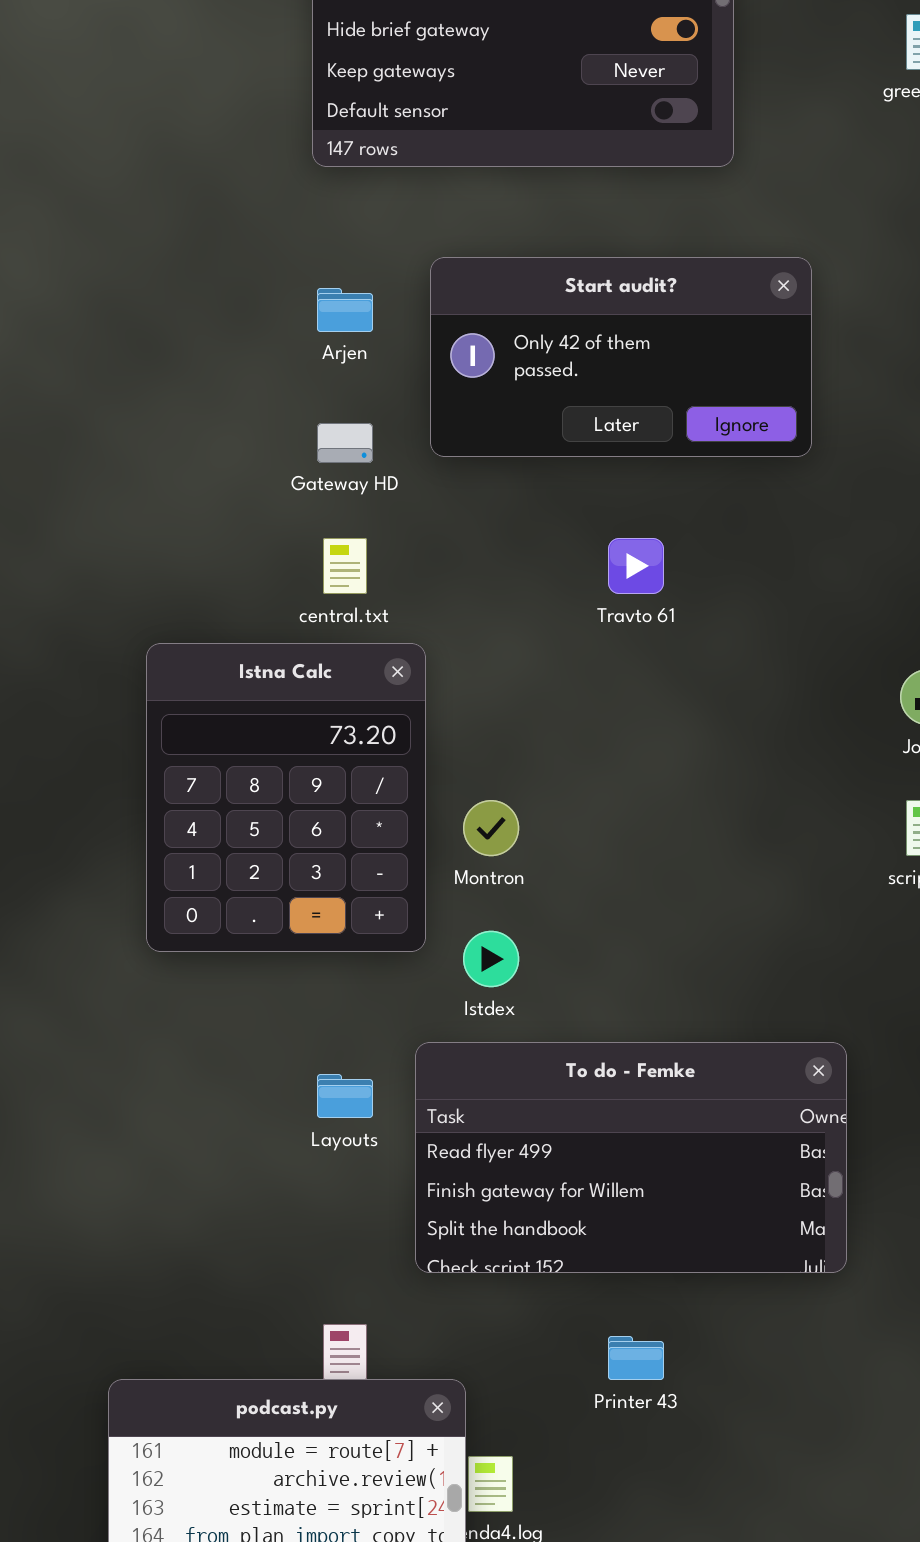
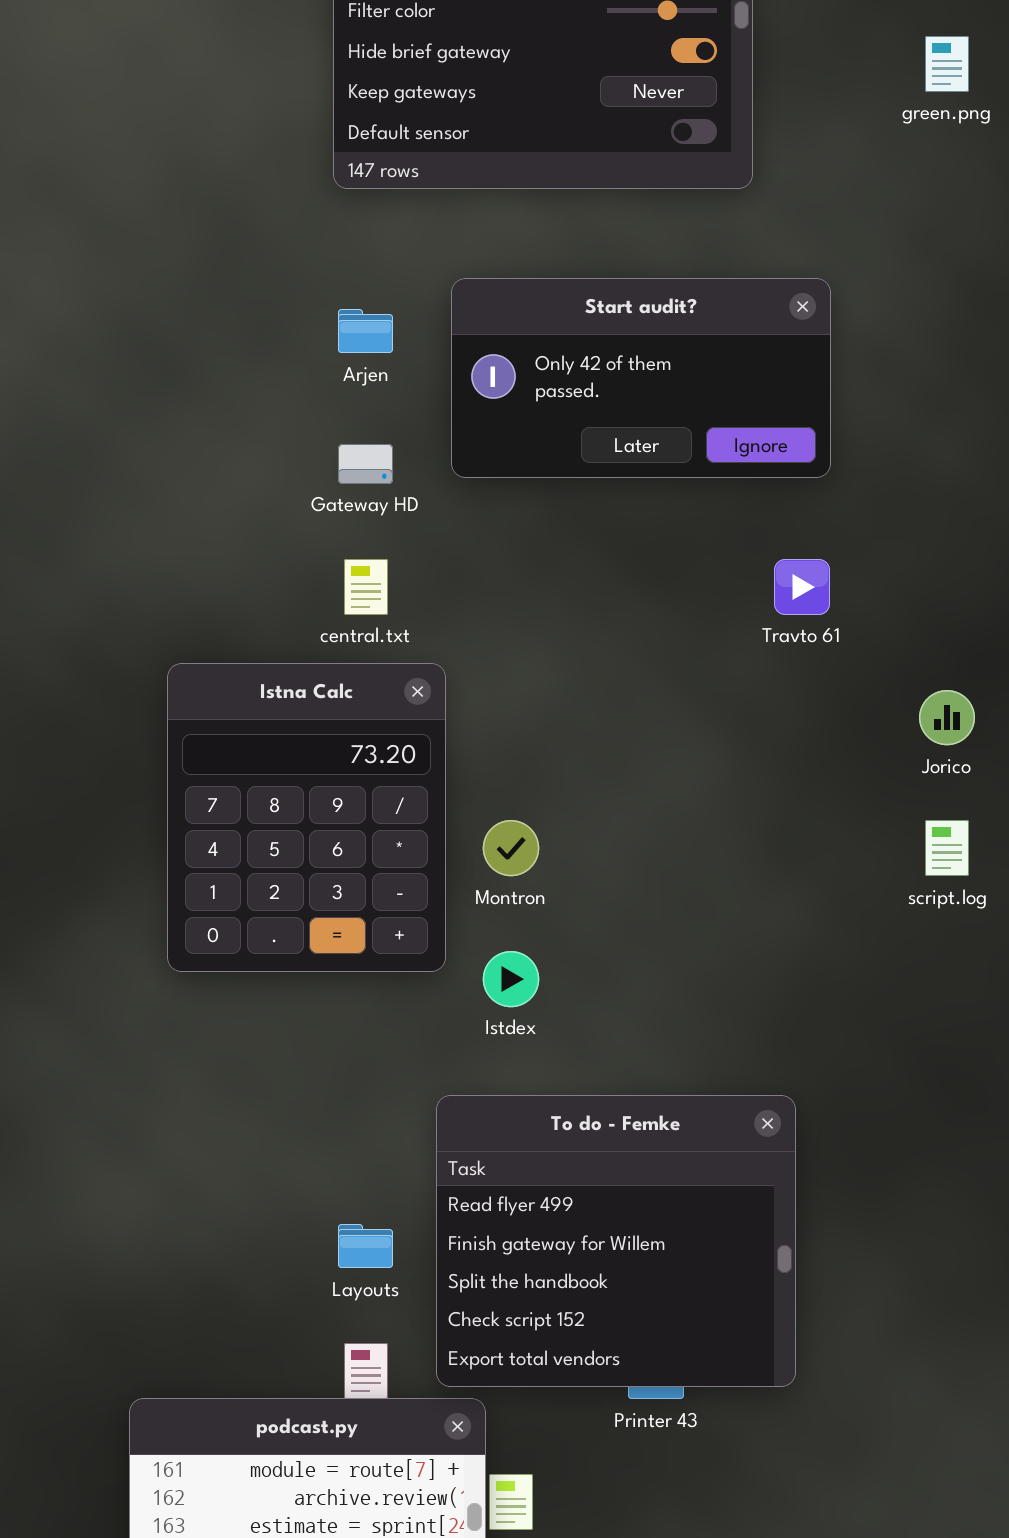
Travto 61: [608,538,664,594] -> [774,559,830,615], moved
To do - Femke: [415,1042,847,1273] -> [436,1095,796,1387], moved, resized
Layouts: [317,1074,373,1118] -> [338,1224,393,1268], moved

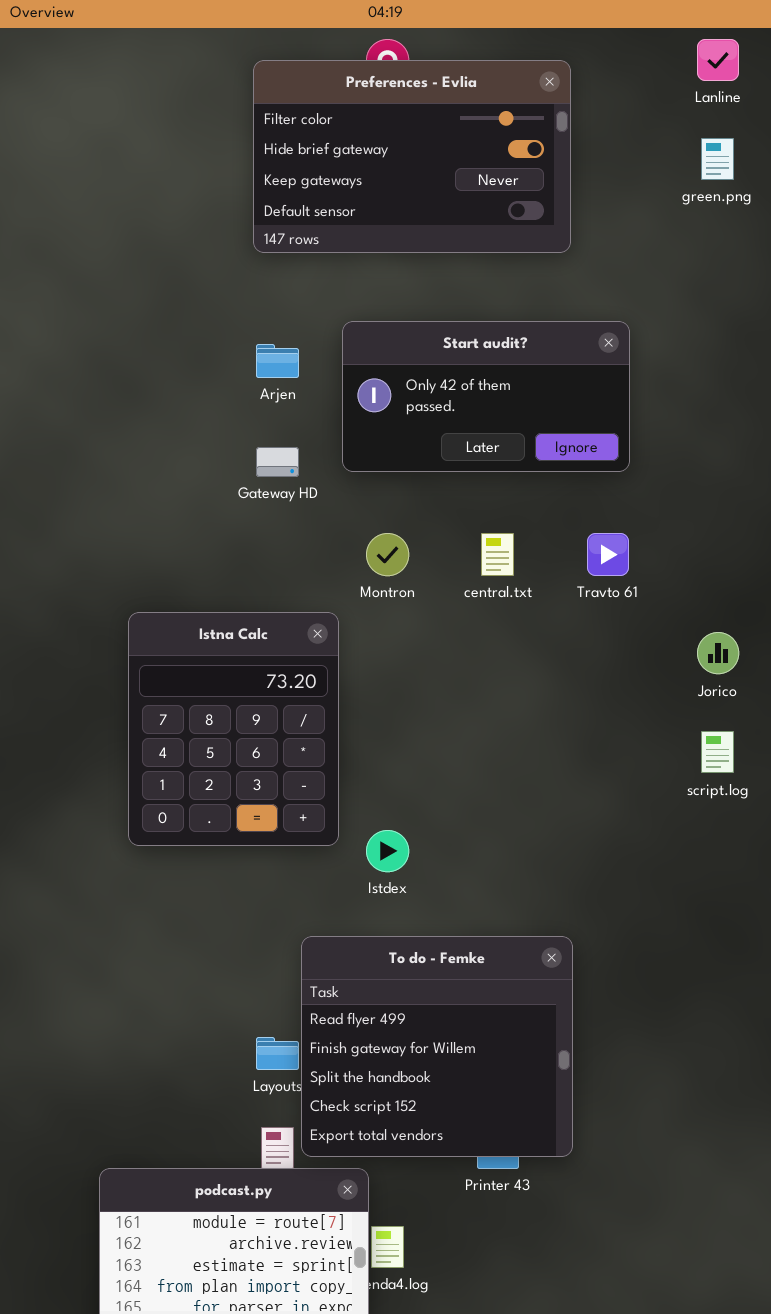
central.txt: [344,559,388,615] -> [481,533,514,576], moved
Montron: [483,820,539,876] -> [366,533,409,576], moved
To do - Femke: [436,1095,796,1387] -> [301,936,573,1157], moved

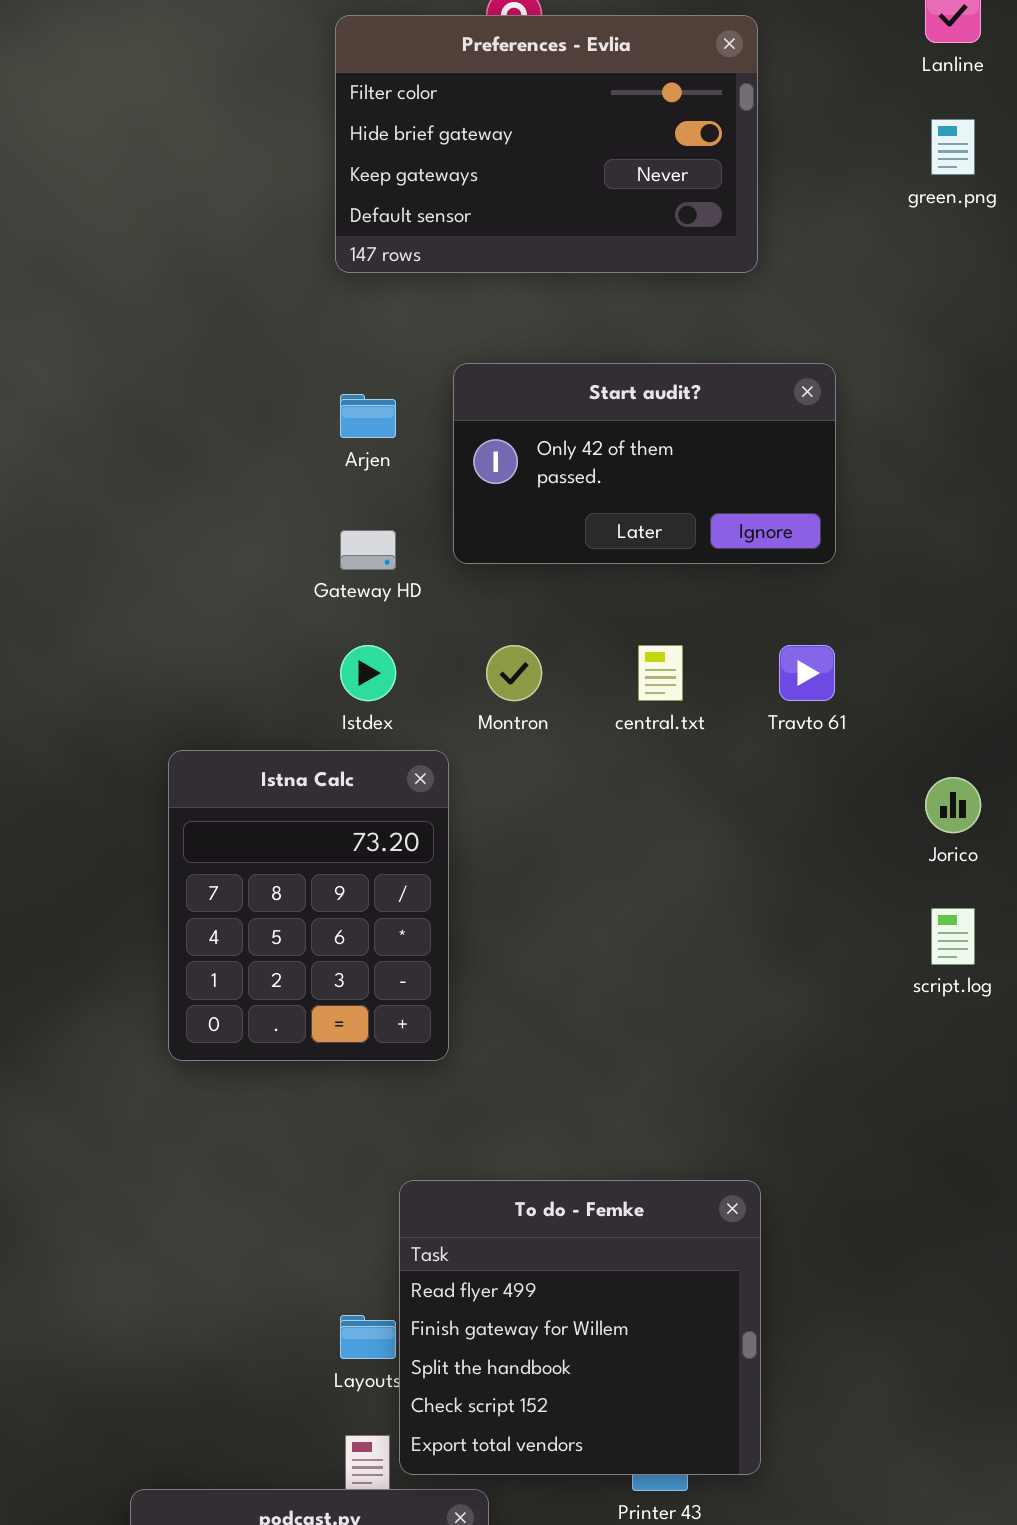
Istdex: [366,830,409,872] -> [340,645,396,701], moved

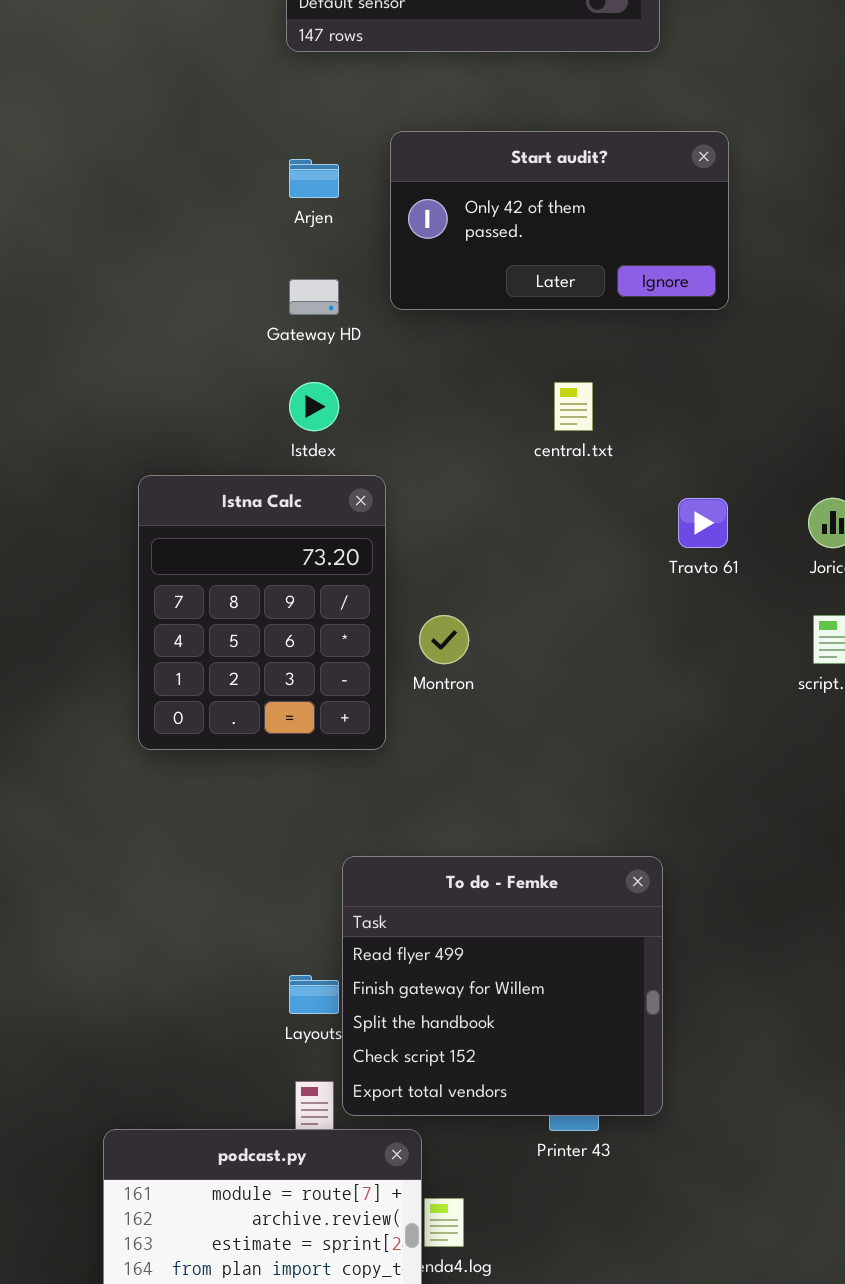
Montron: [486,645,542,701] -> [419,615,469,664], moved
Travto 61: [779,645,835,701] -> [678,498,728,548], moved

